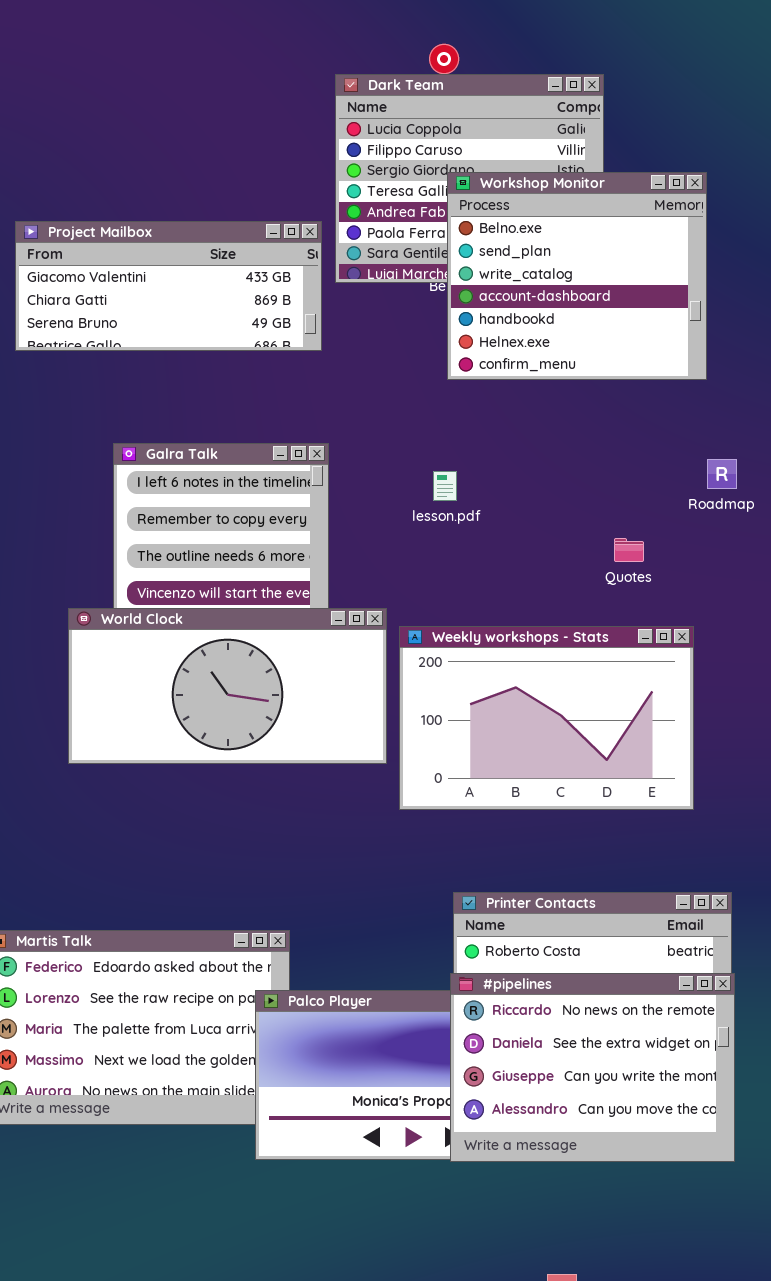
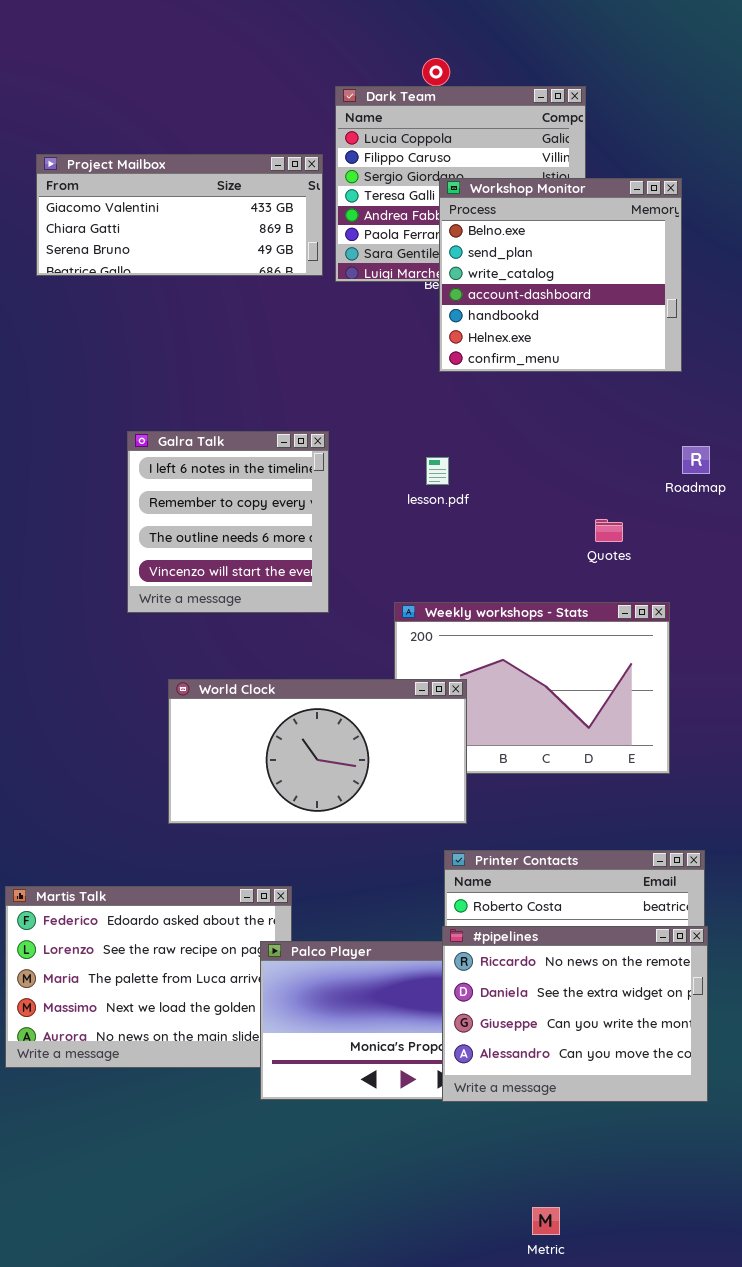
Project Mailbox: [15,221,322,351] -> [36,154,323,276], moved
World Clock: [68,608,387,764] -> [168,679,467,824], moved

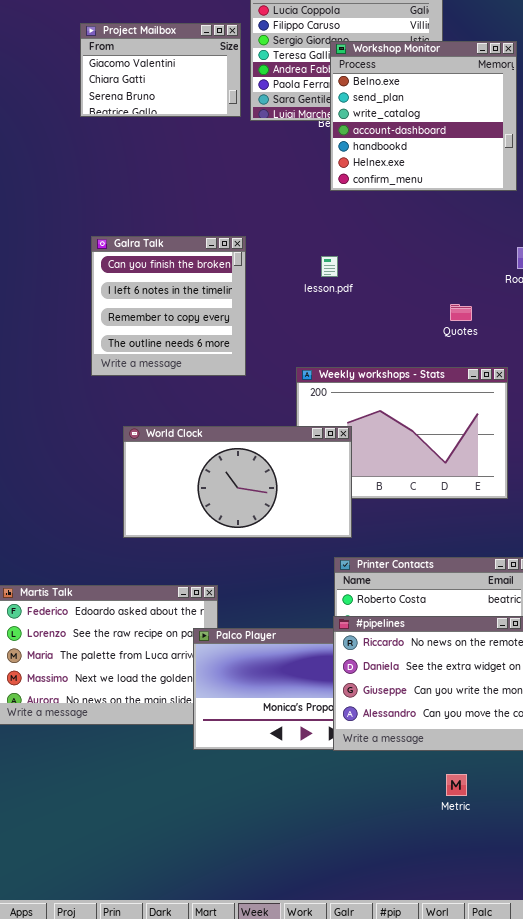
Project Mailbox: [36,154,323,276] -> [80,23,241,117], resized
Galra Talk: [127,431,329,613] -> [91,236,246,376], scrolled up 1 row
Metric: [532,1207,560,1235] -> [446,774,467,796], moved

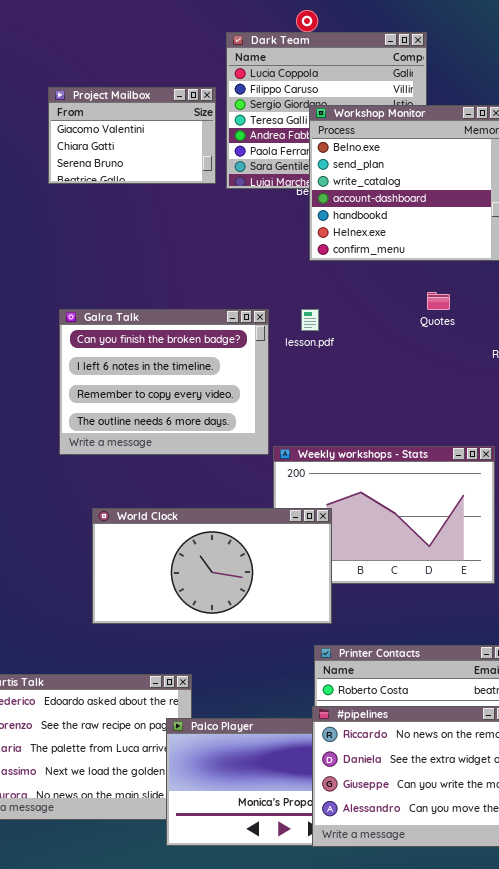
Galra Talk: [91,236,246,376] -> [59,309,269,455], resized
lesson.pdf: [321,256,338,277] -> [301,309,319,331], moved
Quotes: [450,304,472,321] -> [427,292,450,310], moved

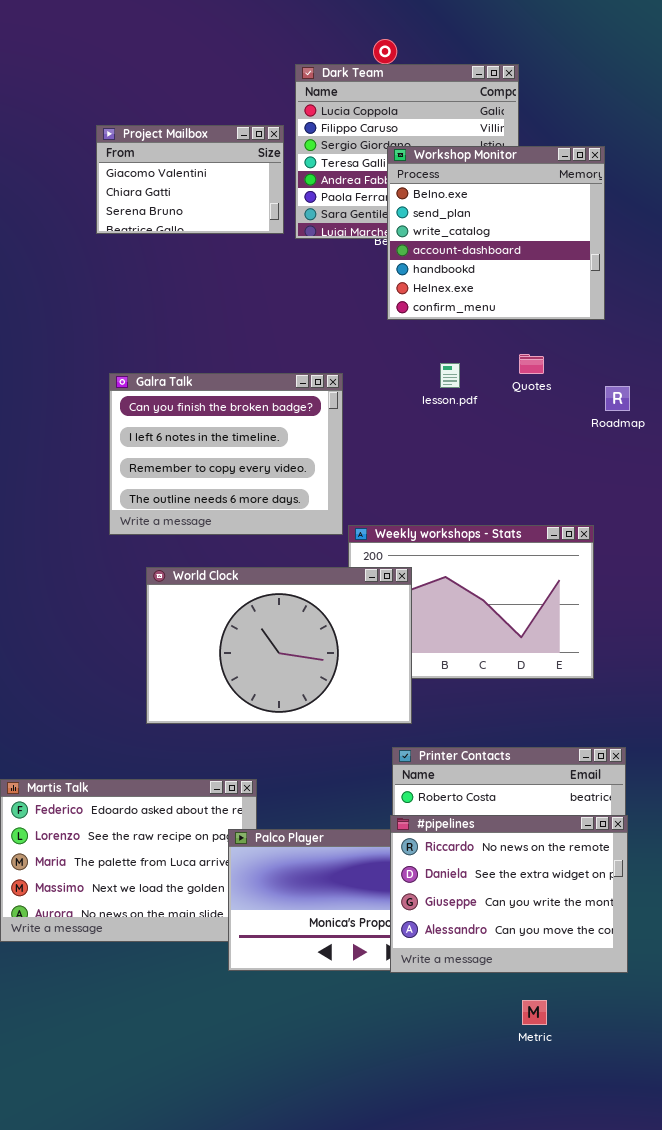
lesson.pdf: [301,309,319,331] -> [440,363,460,388], moved
World Clock: [92,508,332,624] -> [146,567,412,724], resized

